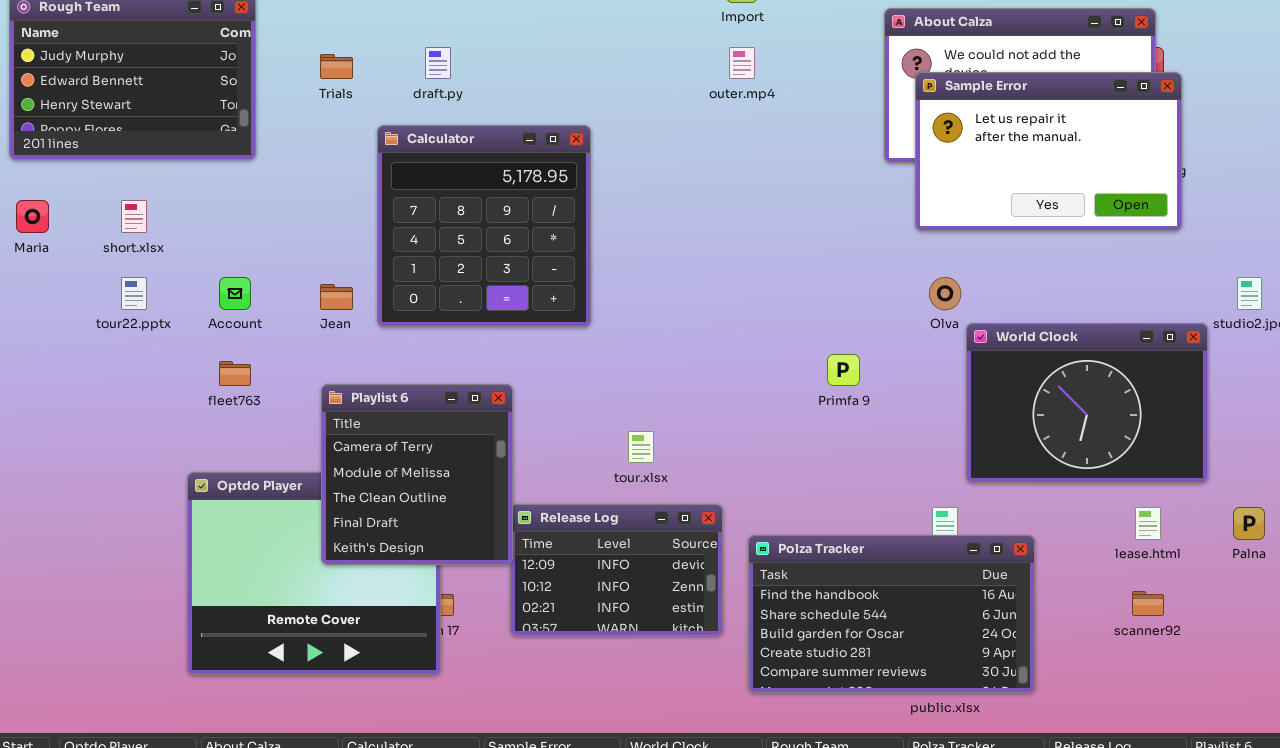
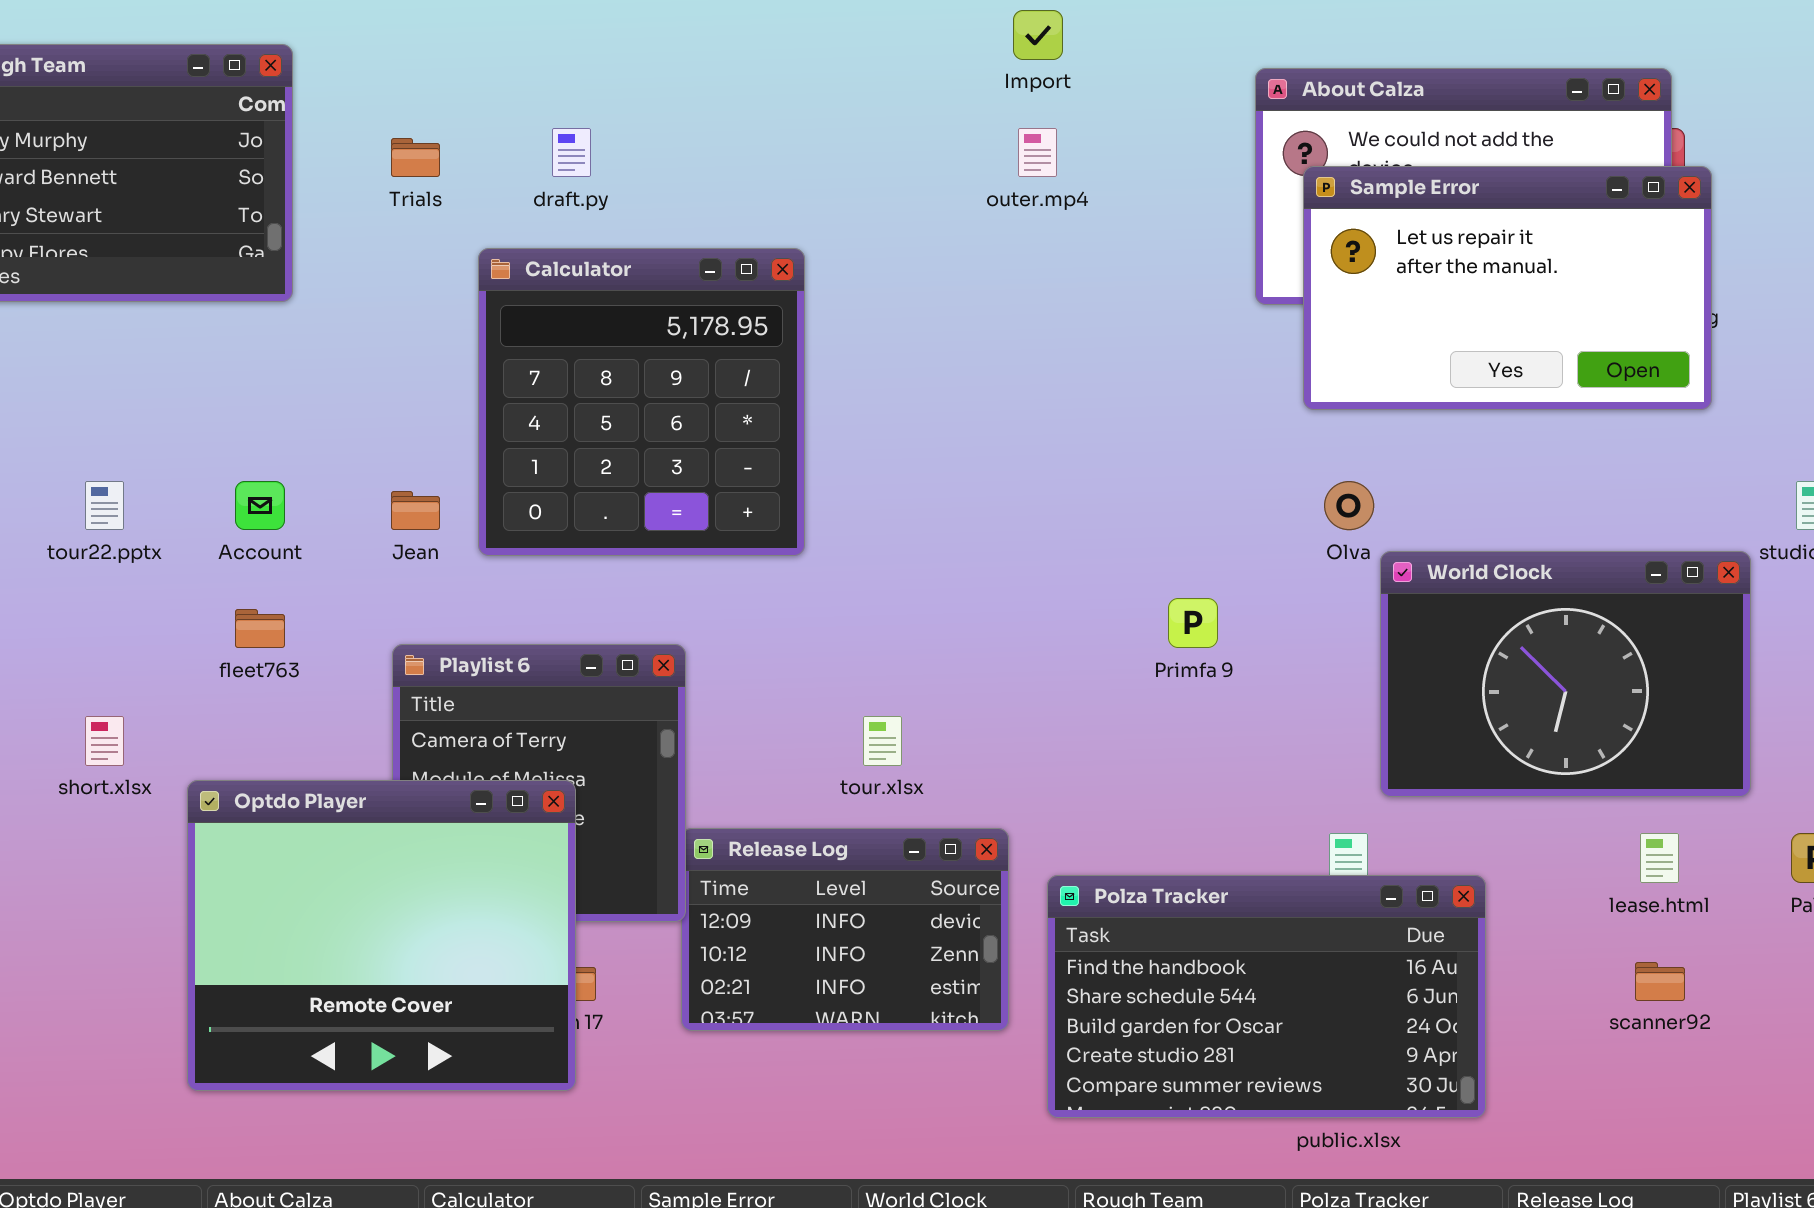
short.xlsx: [121,200,147,233] -> [85,716,124,766], moved
Optdo Player: [187,472,441,675] -> [187,780,576,1091], raised

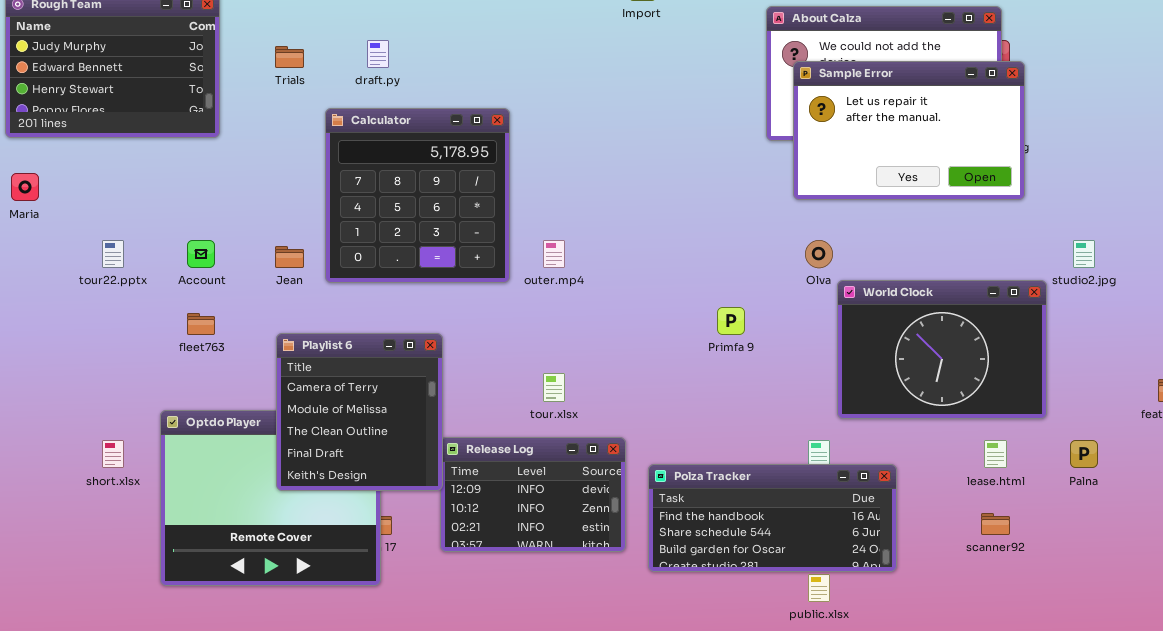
outer.mp4: [1018,128,1057,177] -> [543,240,565,268], moved
Playlist 6: [392,644,686,922] -> [276,333,443,491], raised
short.xlsx: [85,716,124,766] -> [102,440,124,468], moved
Polza Tracker: [1047,875,1486,1118] -> [648,464,897,572], resized

